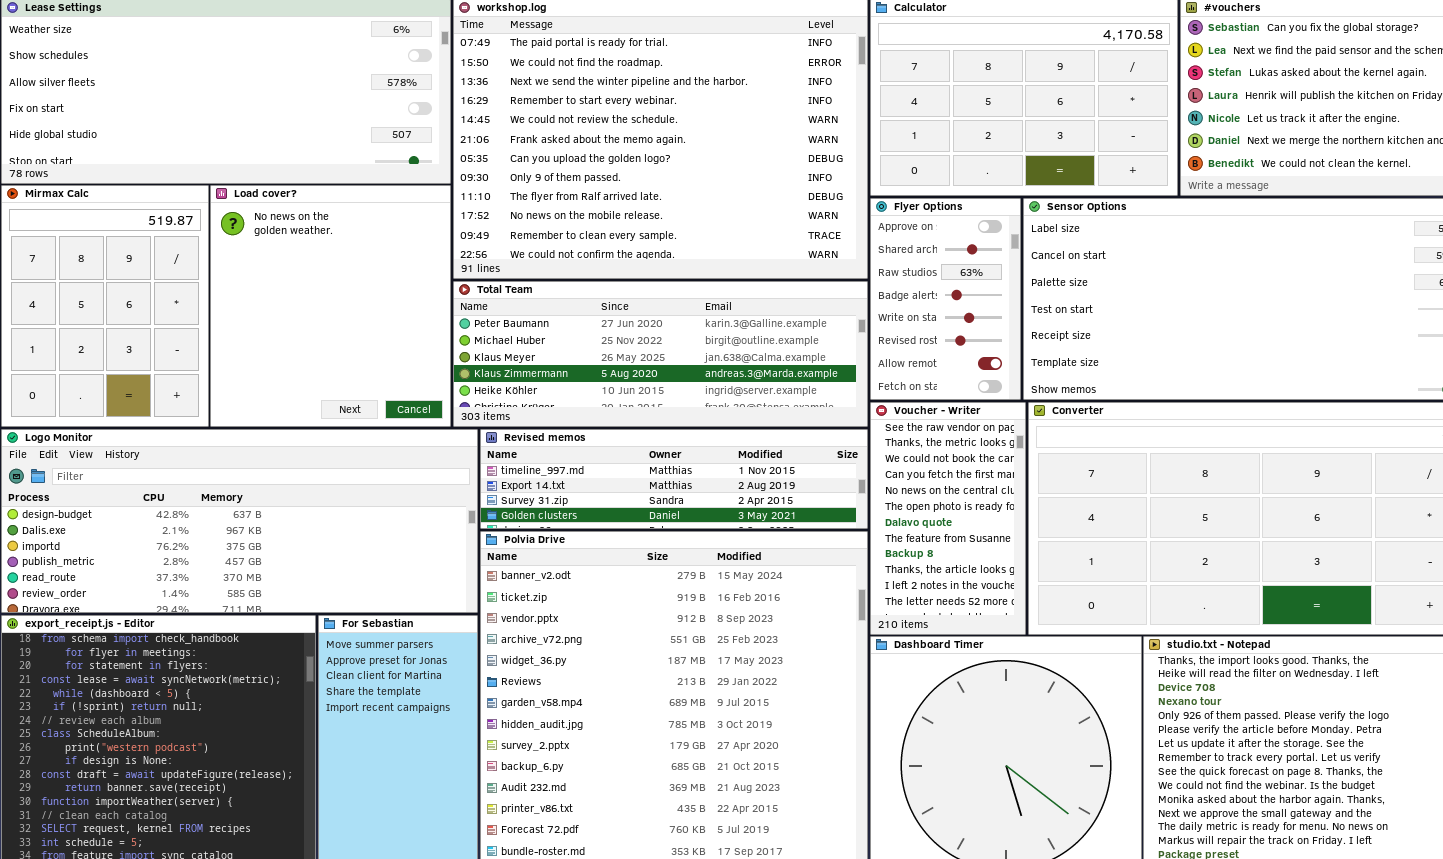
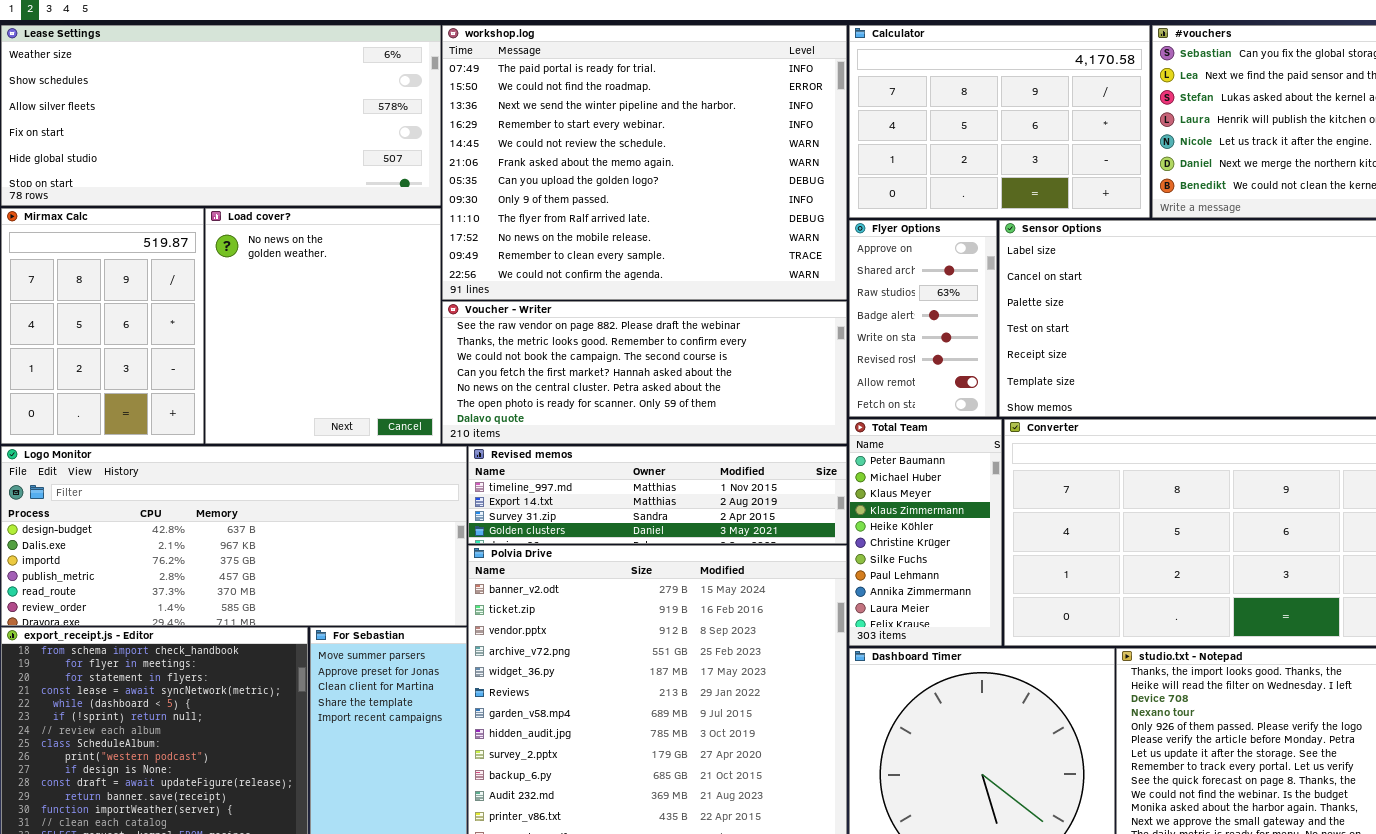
Total Team: [453,281,868,427] -> [849,419,1002,646], moved, resized
Voucher - Writer: [870,402,1026,635] -> [442,301,847,444], moved, resized

